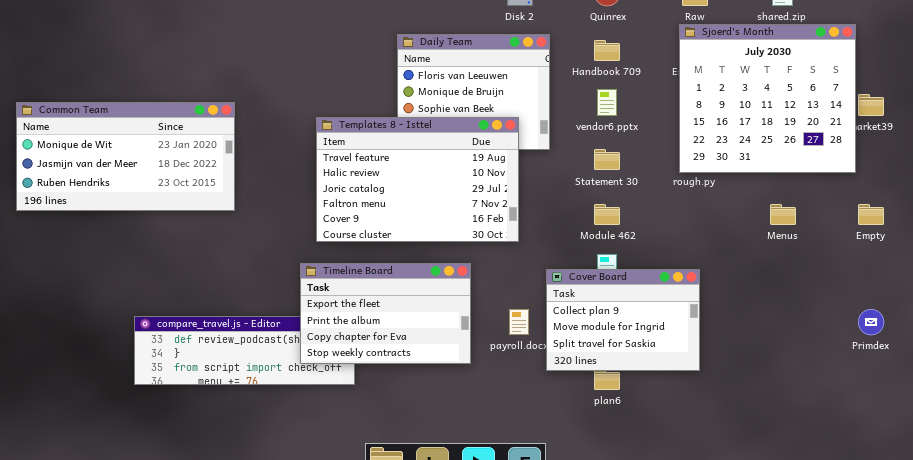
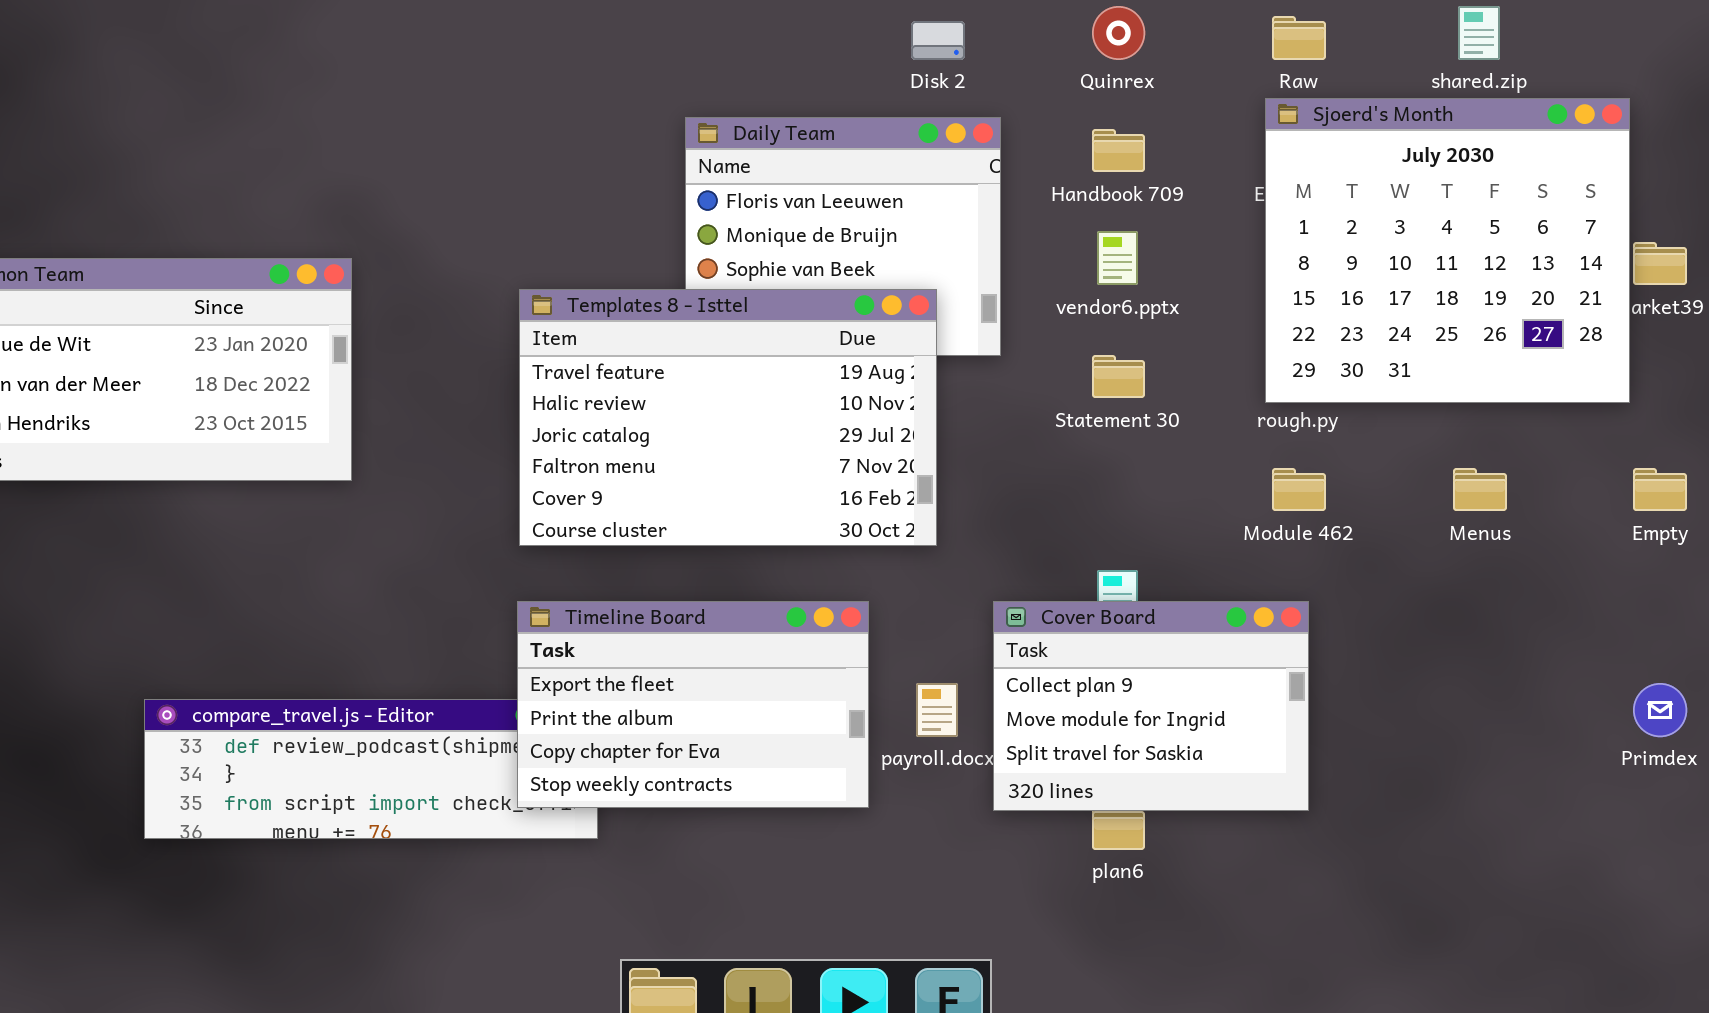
Module 462: [594,204,620,225] -> [1272,468,1326,511], moved
Timeline Board: [300,263,471,364] -> [517,601,869,808], moved

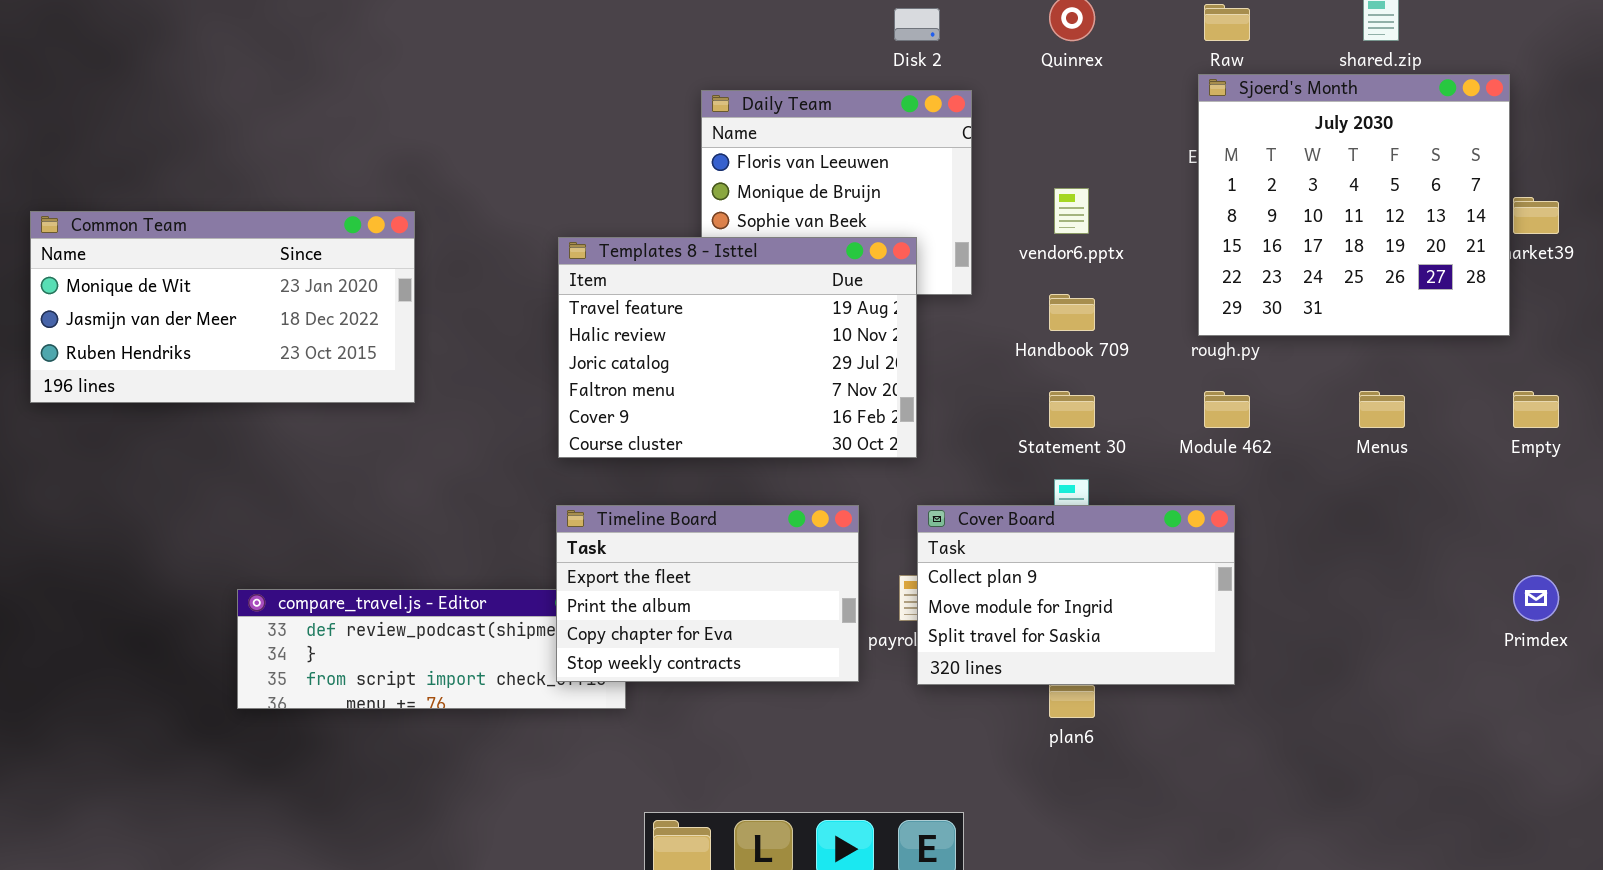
Handbook 709: [1092,129,1145,172] -> [1049,294,1095,331], moved
Statement 30: [1092,355,1145,398] -> [1049,391,1095,428], moved
Cover Board: [993,601,1309,811] -> [917,505,1235,685], resized

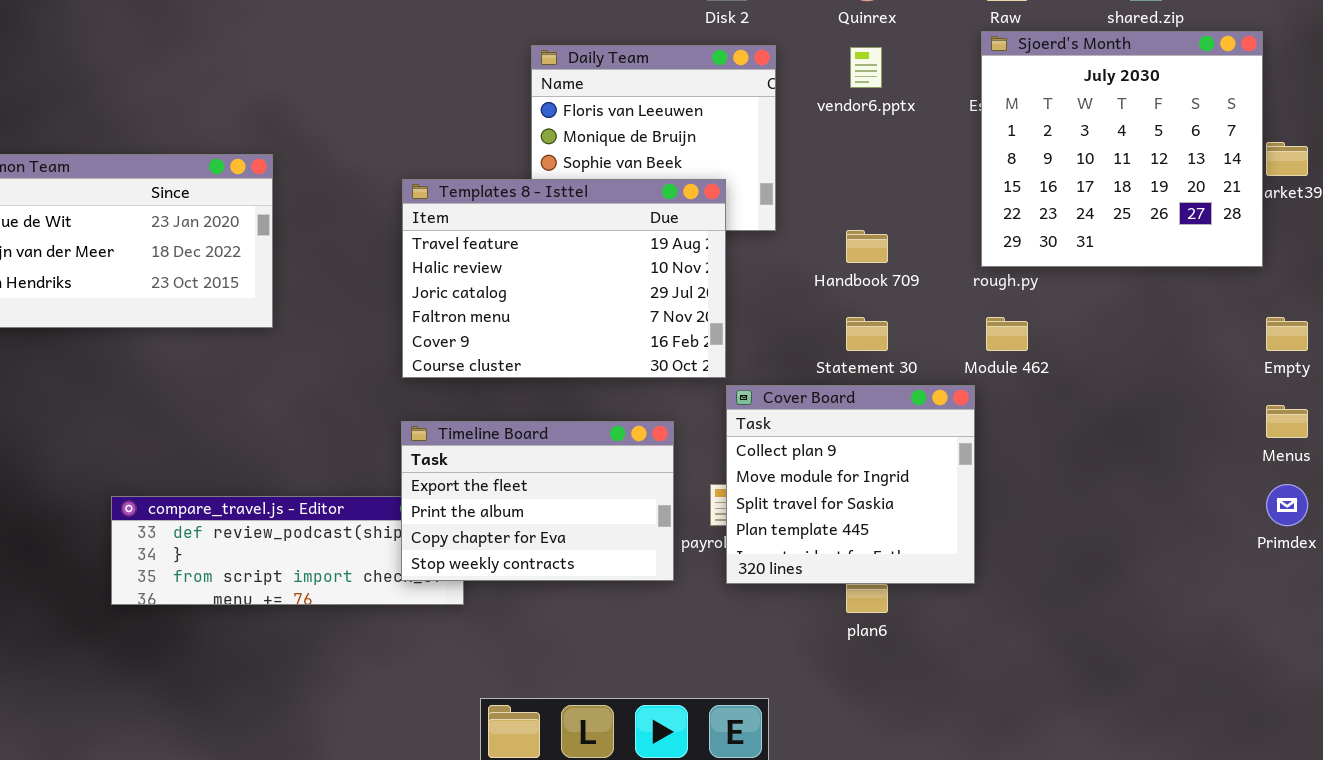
vendor6.pptx: [1054,188,1089,234] -> [850,47,882,88], moved
Menus: [1359,391,1405,428] -> [1266,405,1308,438], moved
Cover Board: [917,505,1235,685] -> [726,385,975,584], resized

